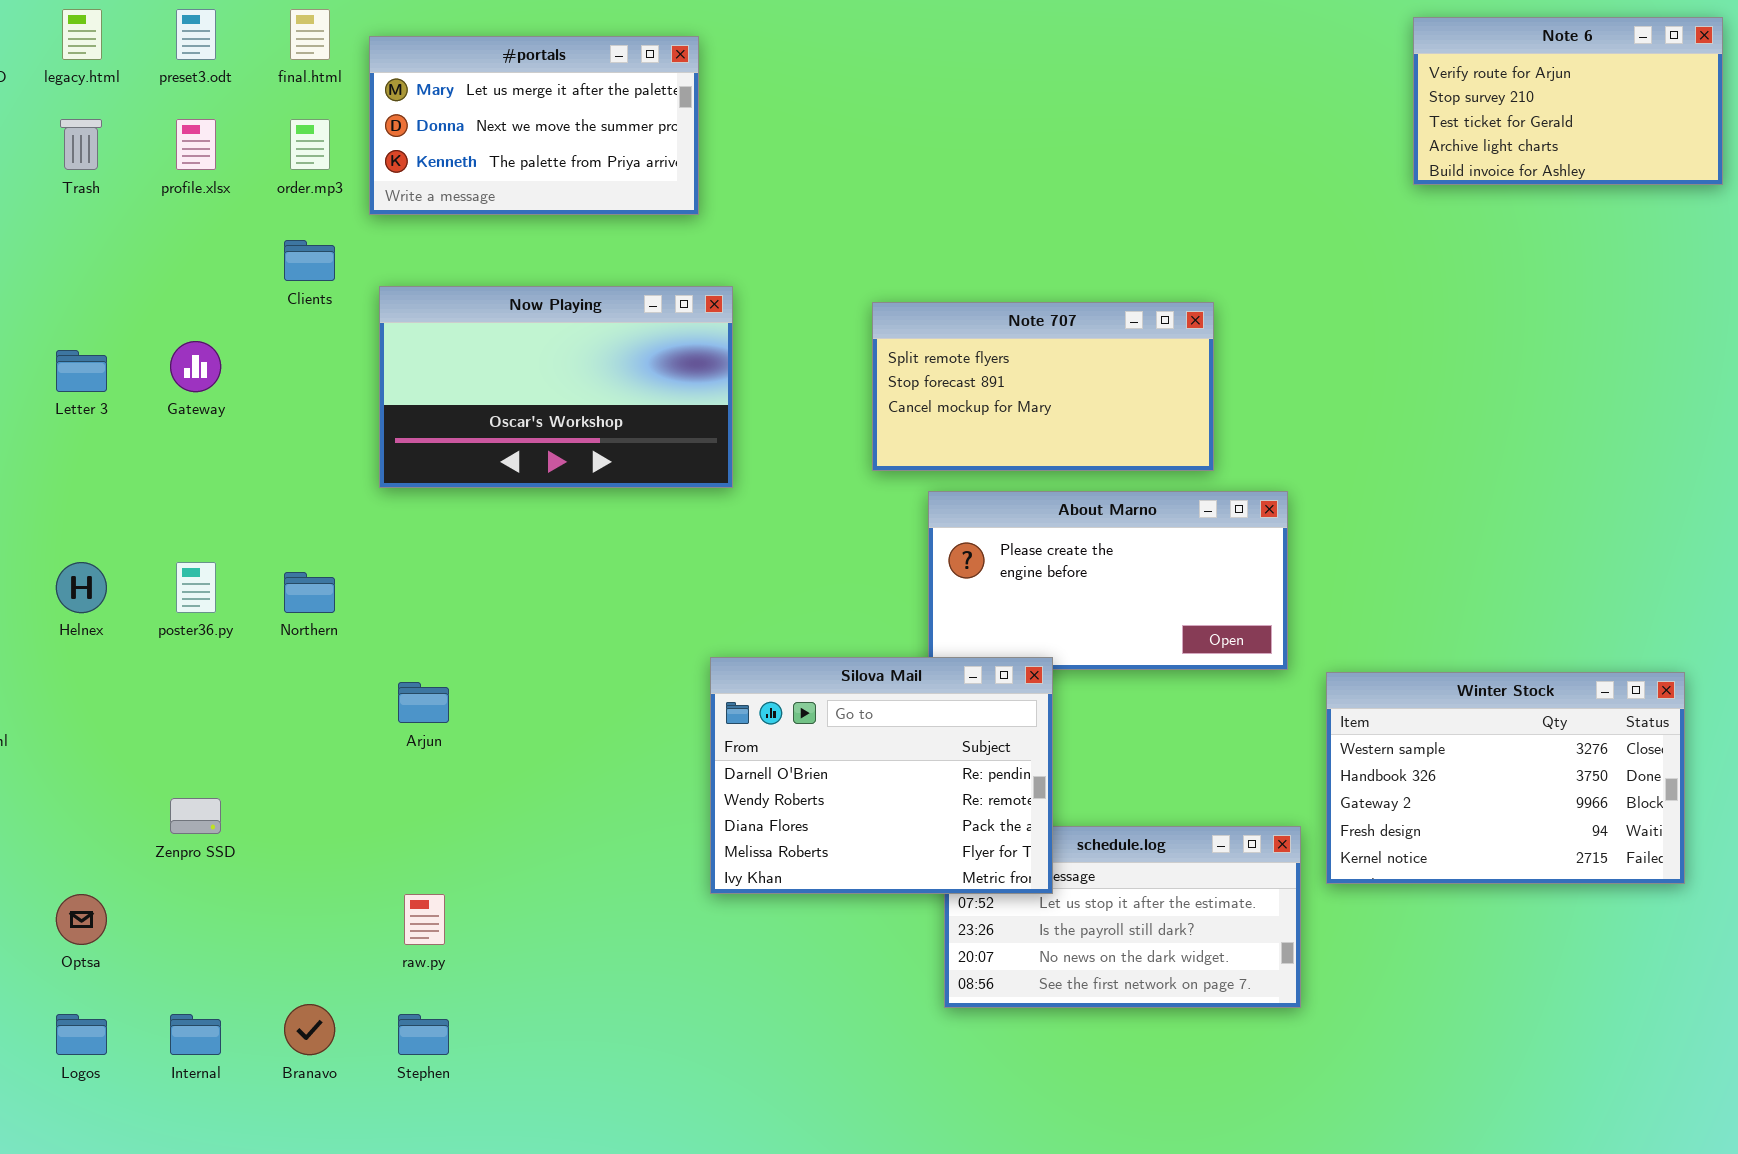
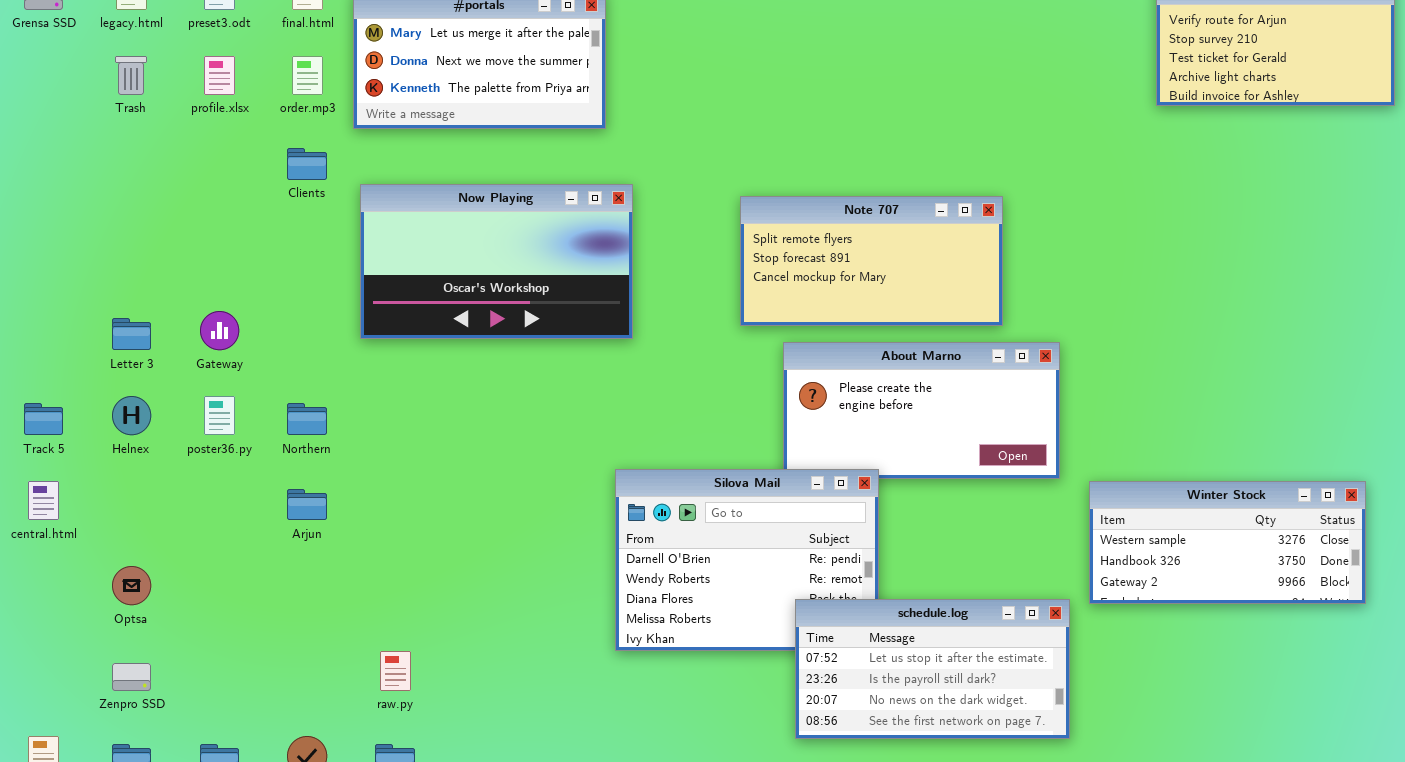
Gateway: [170,341,221,392] -> [200,311,239,350], moved
Letter 3: [56,350,107,392] -> [112,318,151,350], moved
Winter Stock: [1326,672,1685,884] -> [1089,481,1366,604], resized
Arjun: [398,682,449,723] -> [287,489,327,520], moved
Zenpro SSD: [170,798,221,834] -> [112,663,151,691], moved
schedule.log: [944,826,1301,1008] -> [795,599,1070,739], raised
Optsa: [56,894,107,945] -> [112,566,151,605], moved

